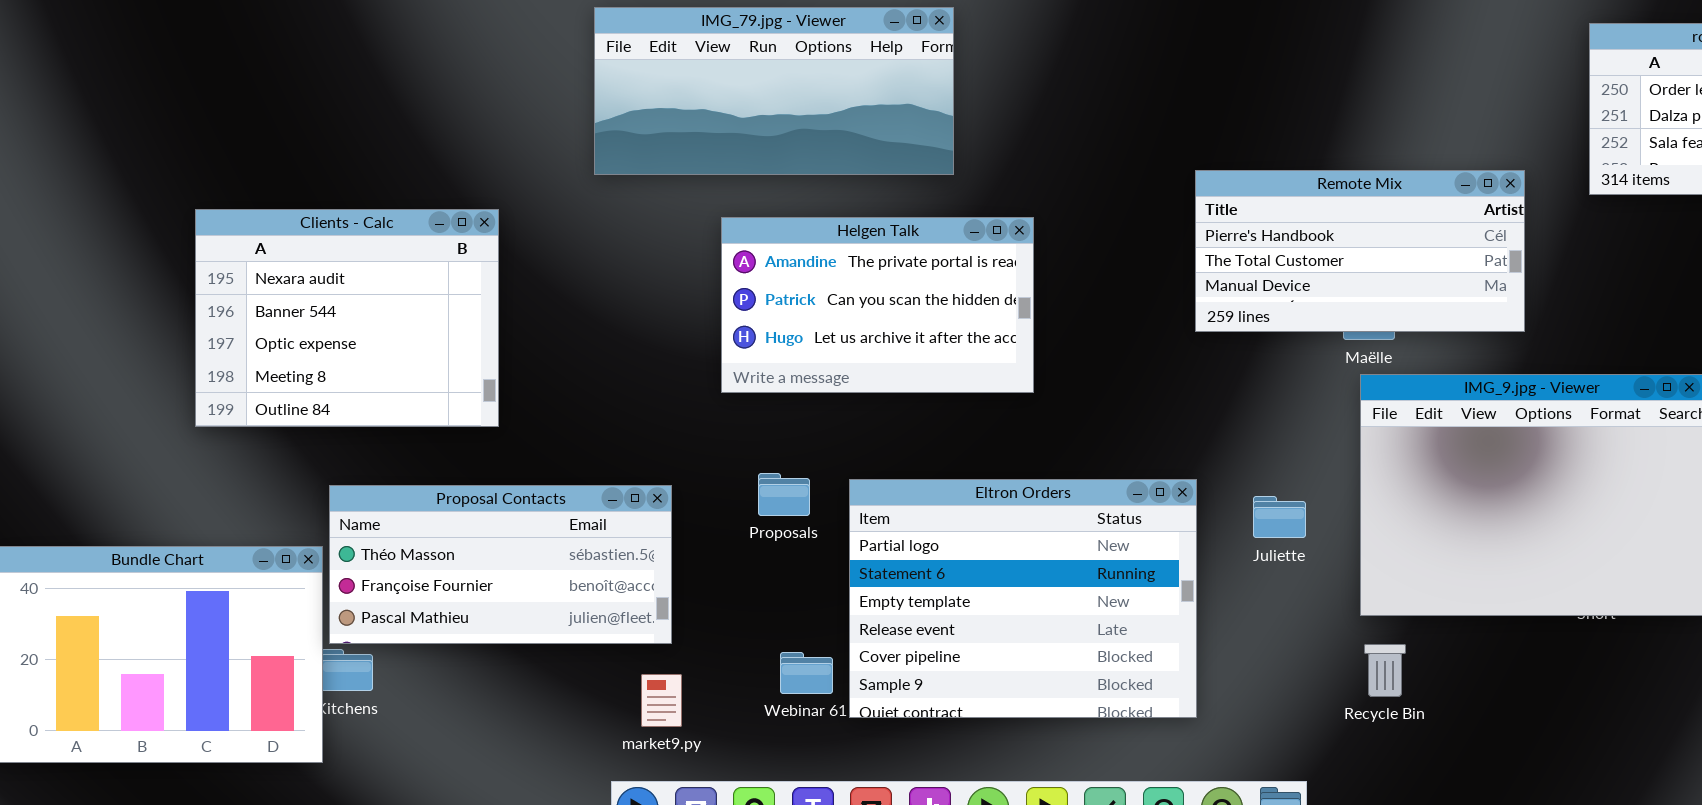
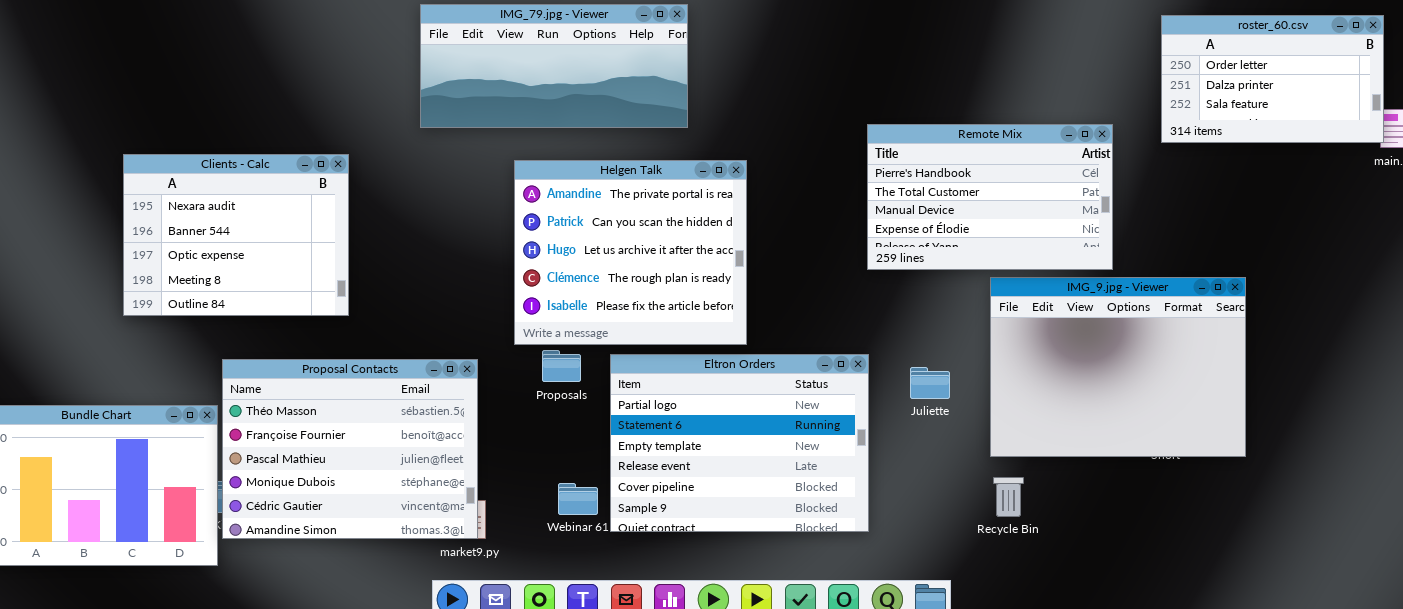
Remote Mix: [1195,170,1525,332] -> [867,124,1113,270], resized
Helgen Talk: [721,217,1034,393] -> [514,160,747,345], resized
Proposal Contacts: [329,485,672,644] -> [222,359,478,539], resized

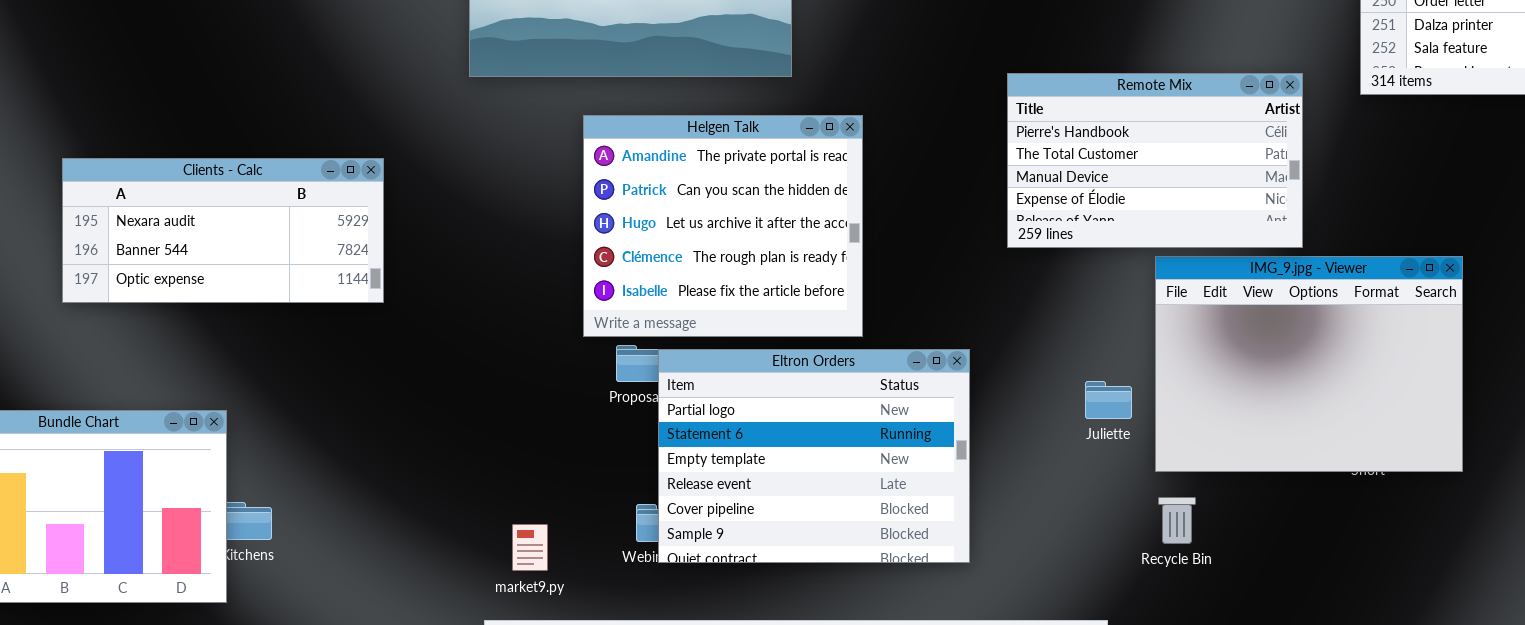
Clients - Calc: [123,154,349,316] -> [62,158,384,303], resized
Eltron Orders: [610,354,869,532] -> [658,349,970,563], moved
Proposal Contacts: [222,359,478,539] -> none, closed
Juliette: [910,367,950,399] -> [1085,381,1132,419], moved

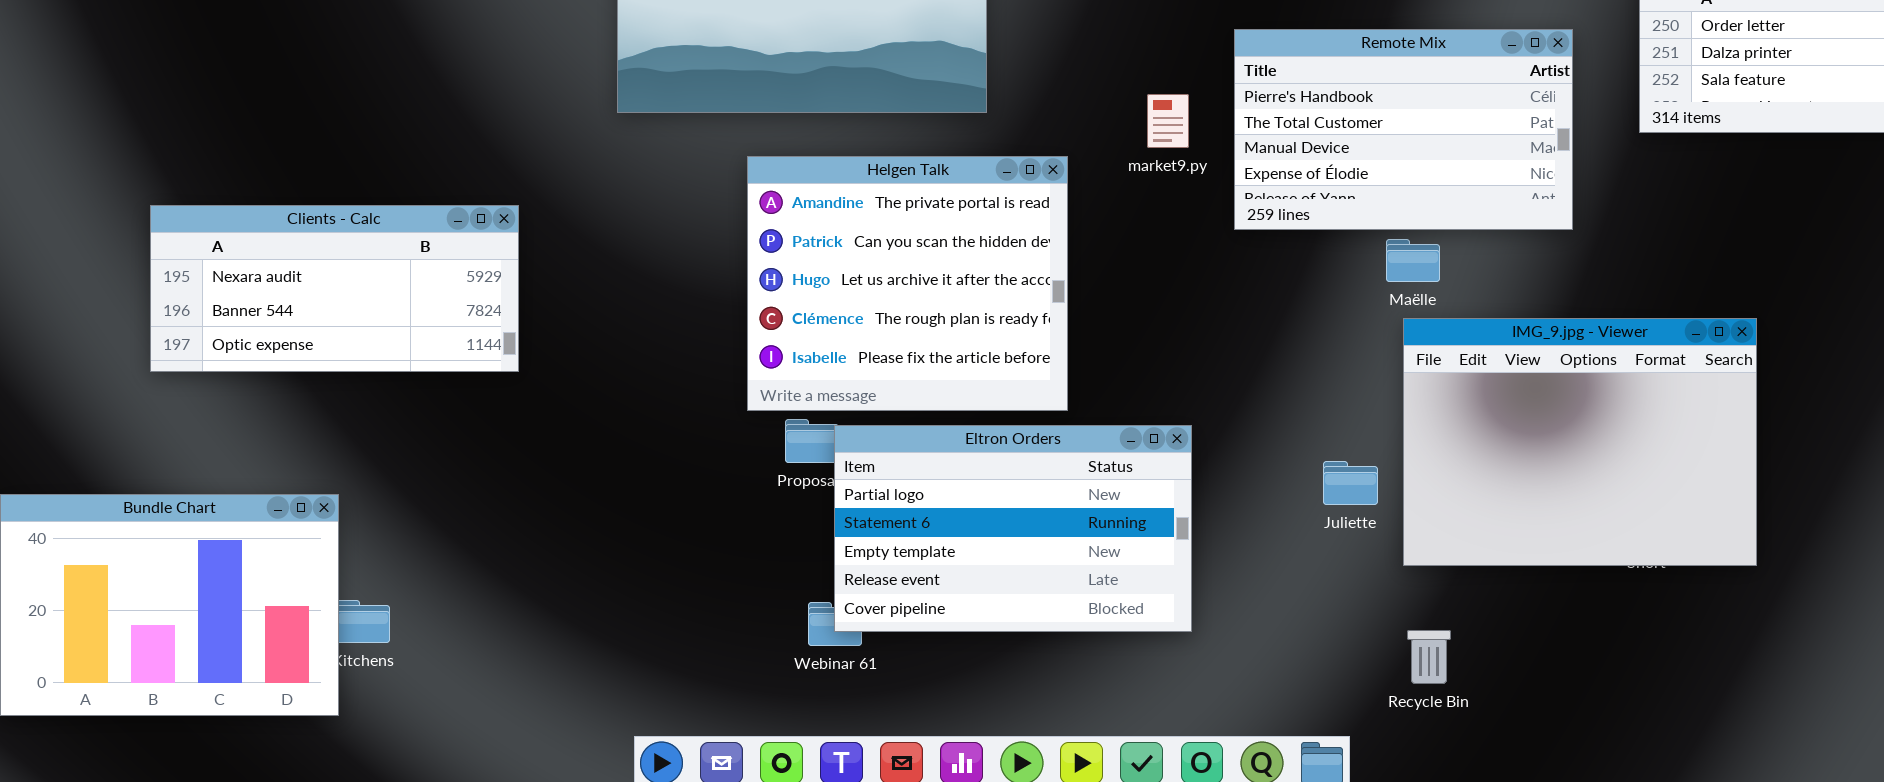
Remote Mix: [1007,73,1303,248] -> [1234,29,1573,230], moved
Eltron Orders: [658,349,970,563] -> [834,425,1192,632], resized
Recycle Bin: [1158,497,1196,544] -> [1407,630,1451,684], moved
market9.py: [512,524,548,571] -> [1147,94,1189,148], moved

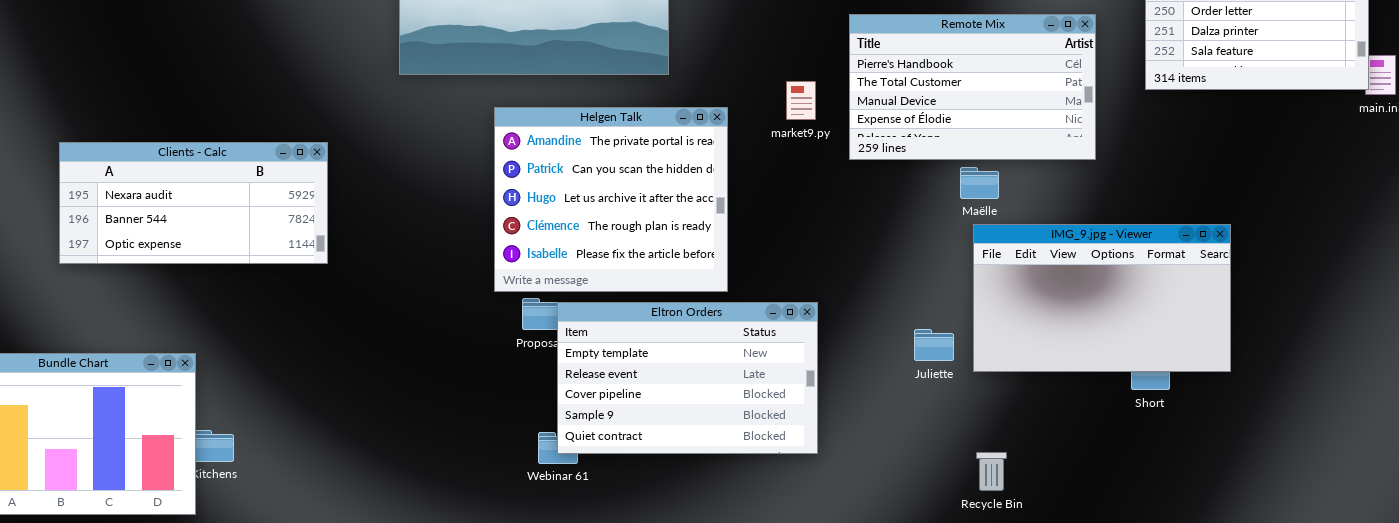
market9.py: [1147,94,1189,148] -> [786,81,816,120], moved
IMG_9.jpg - Viewer: [1403,318,1757,566] -> [973,224,1231,372], resized
Eltron Orders: [834,425,1192,632] -> [557,302,818,454], scrolled down 2 rows

